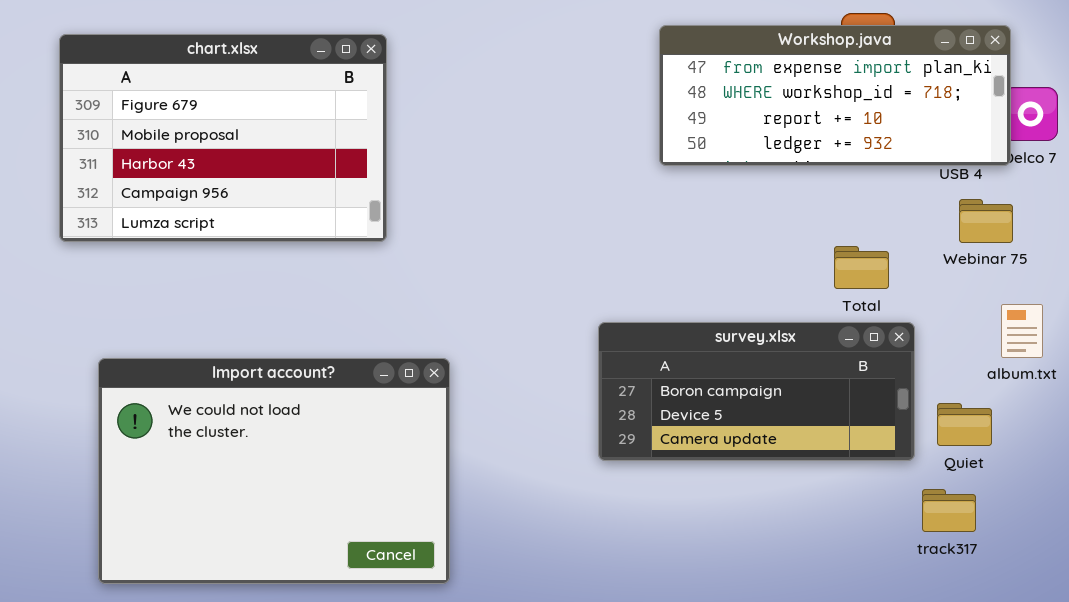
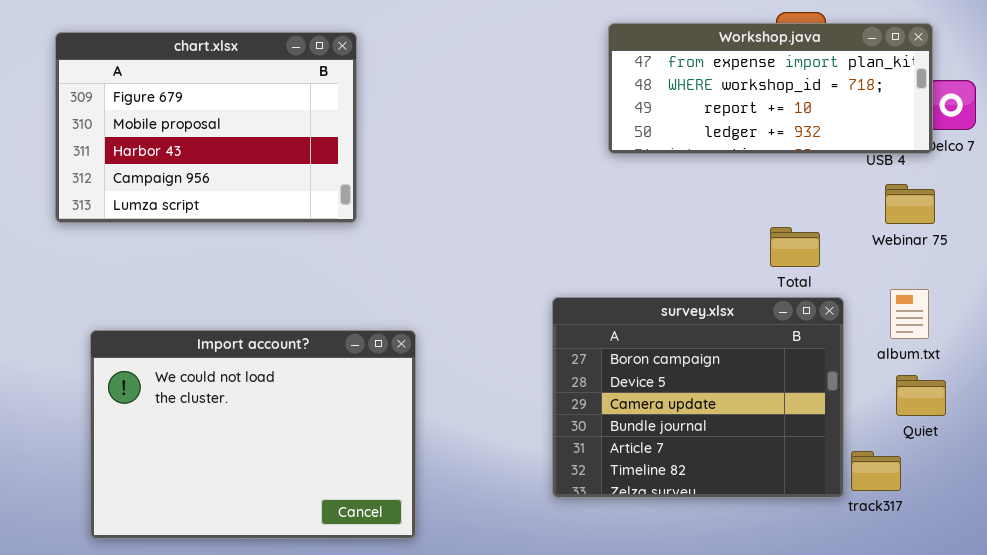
album.txt: [1001,304,1043,358] -> [890,289,929,339], moved
survey.xlsx: [598,322,915,461] -> [552,297,844,498], resized
Quiet: [937,403,992,446] -> [896,375,946,416], moved

